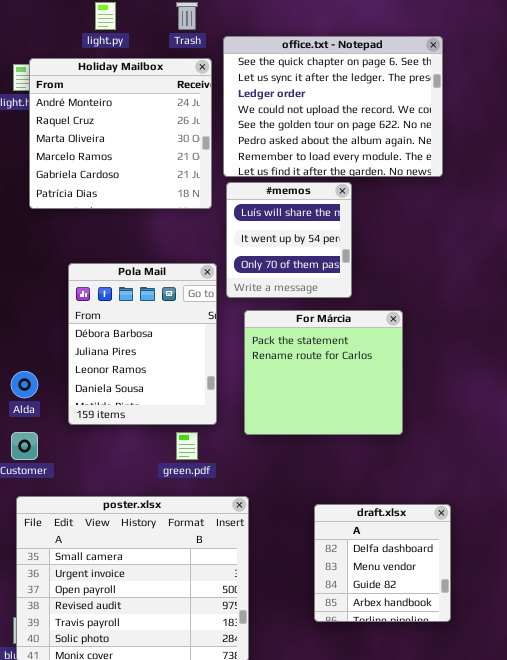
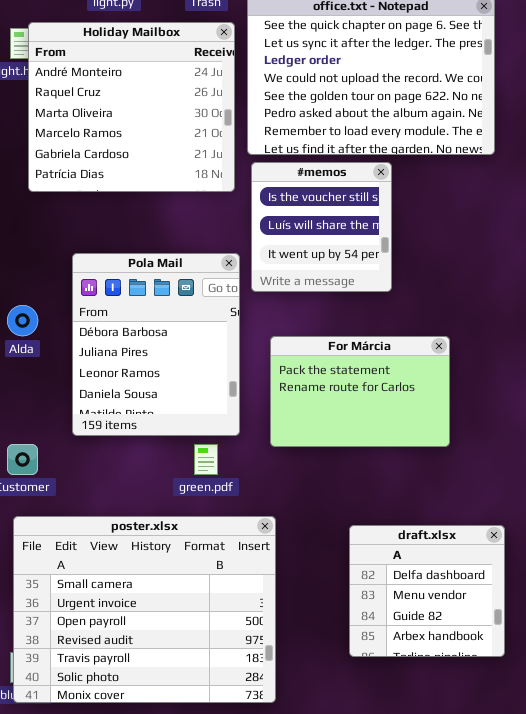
#memos: [226,182,352,298] -> [251,162,392,292], scrolled up 1 row
For Márcia: [244,310,403,435] -> [270,336,450,447], resized
Alda: [11,371,38,398] -> [7,305,38,336], moved

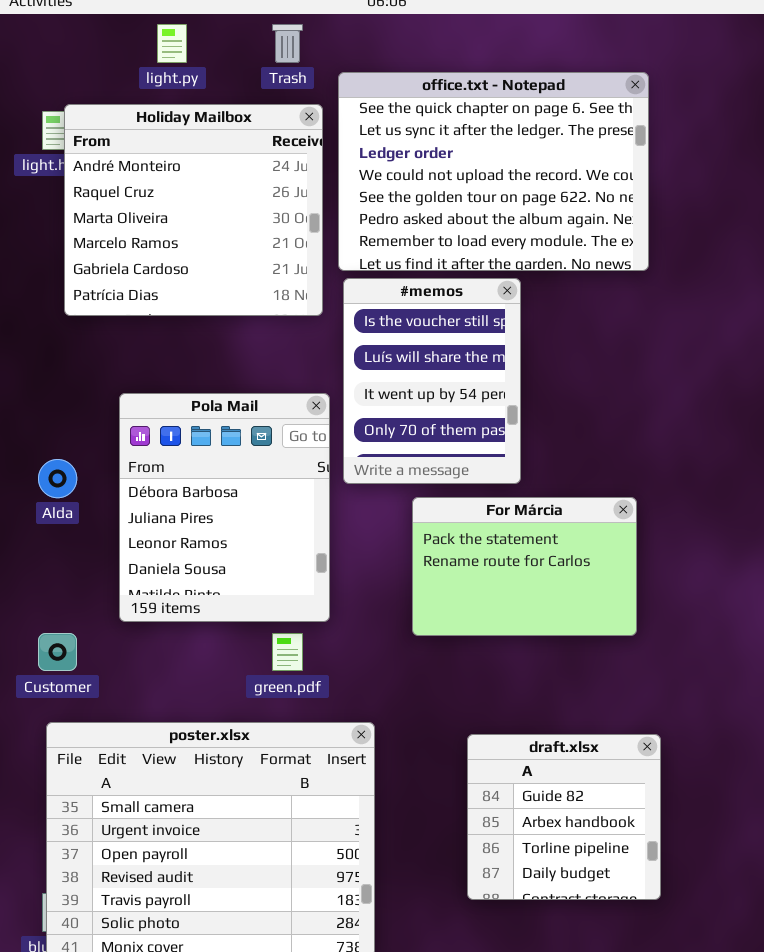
#memos: [251,162,392,292] -> [343,278,521,484], resized
For Márcia: [270,336,450,447] -> [412,497,637,636], moved
draft.xlsx: [349,525,505,657] -> [467,734,661,900], scrolled down 2 rows

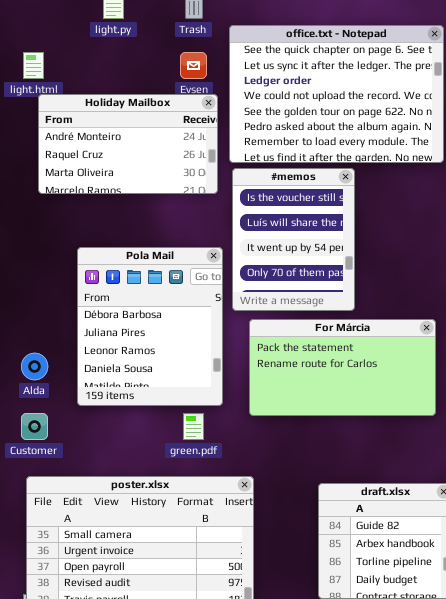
Holiday Mailbox: [64,104,323,316] -> [38,94,218,194], resized
Alda: [38,459,77,498] -> [21,353,48,380], moved
For Márcia: [412,497,637,636] -> [249,319,436,416], resized

